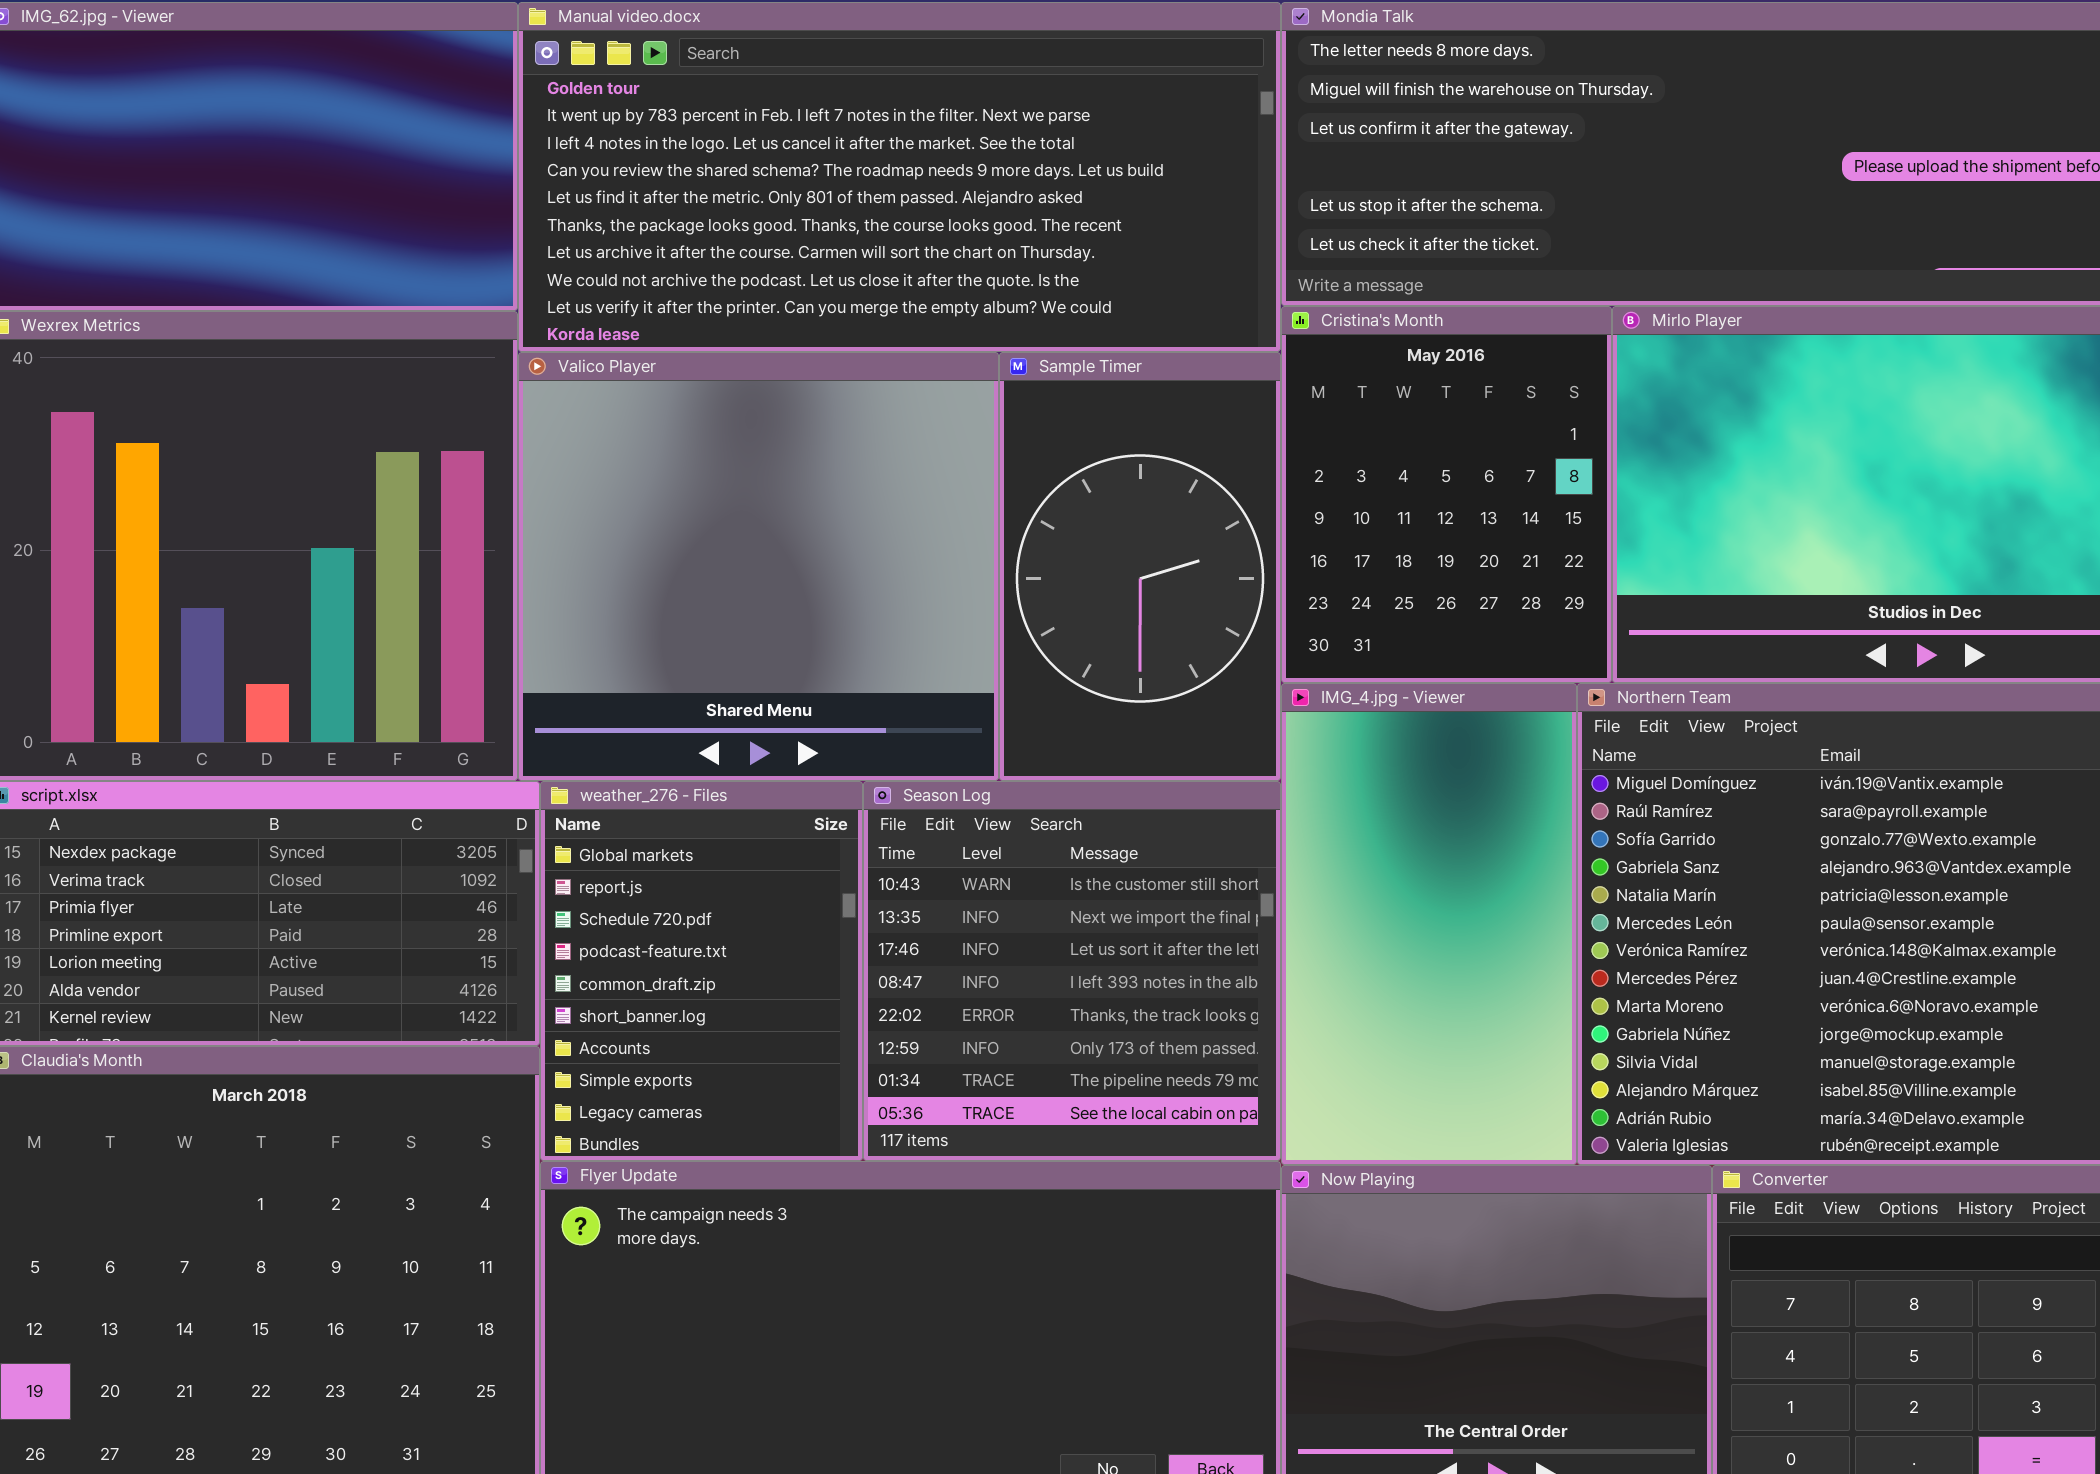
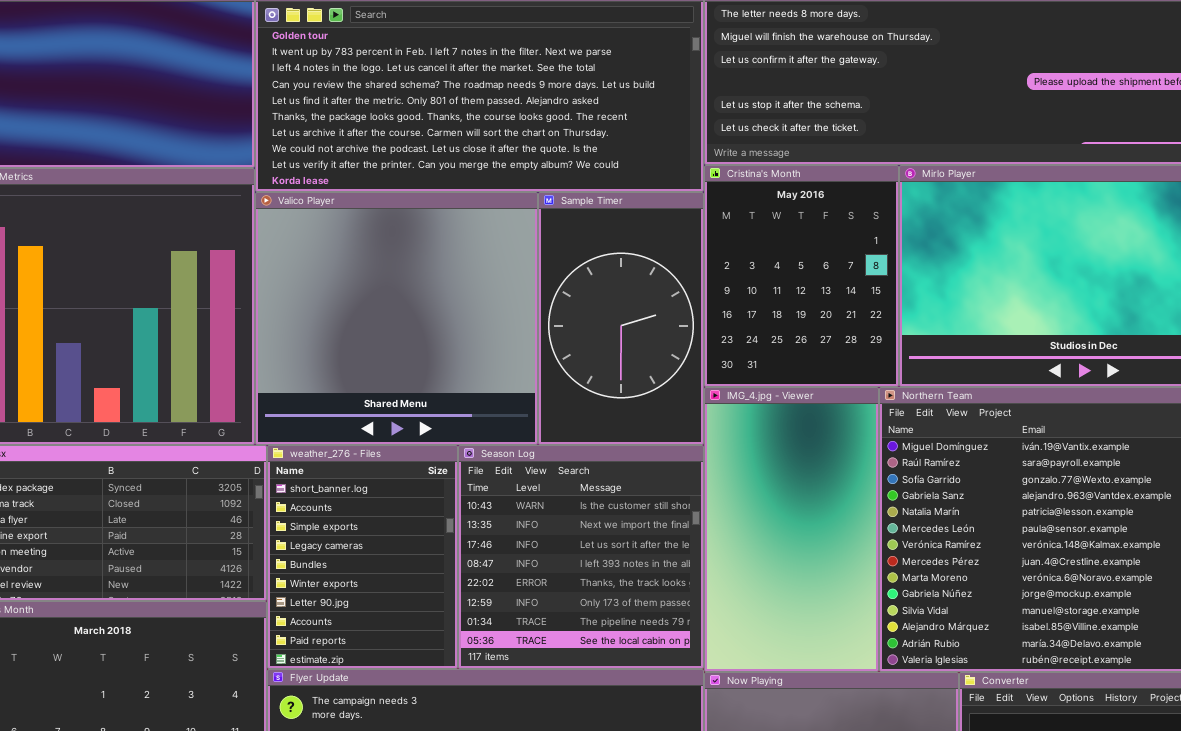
weather_276 - Files: [540,781,863,1161] -> [267,445,458,669], scrolled down 5 rows

